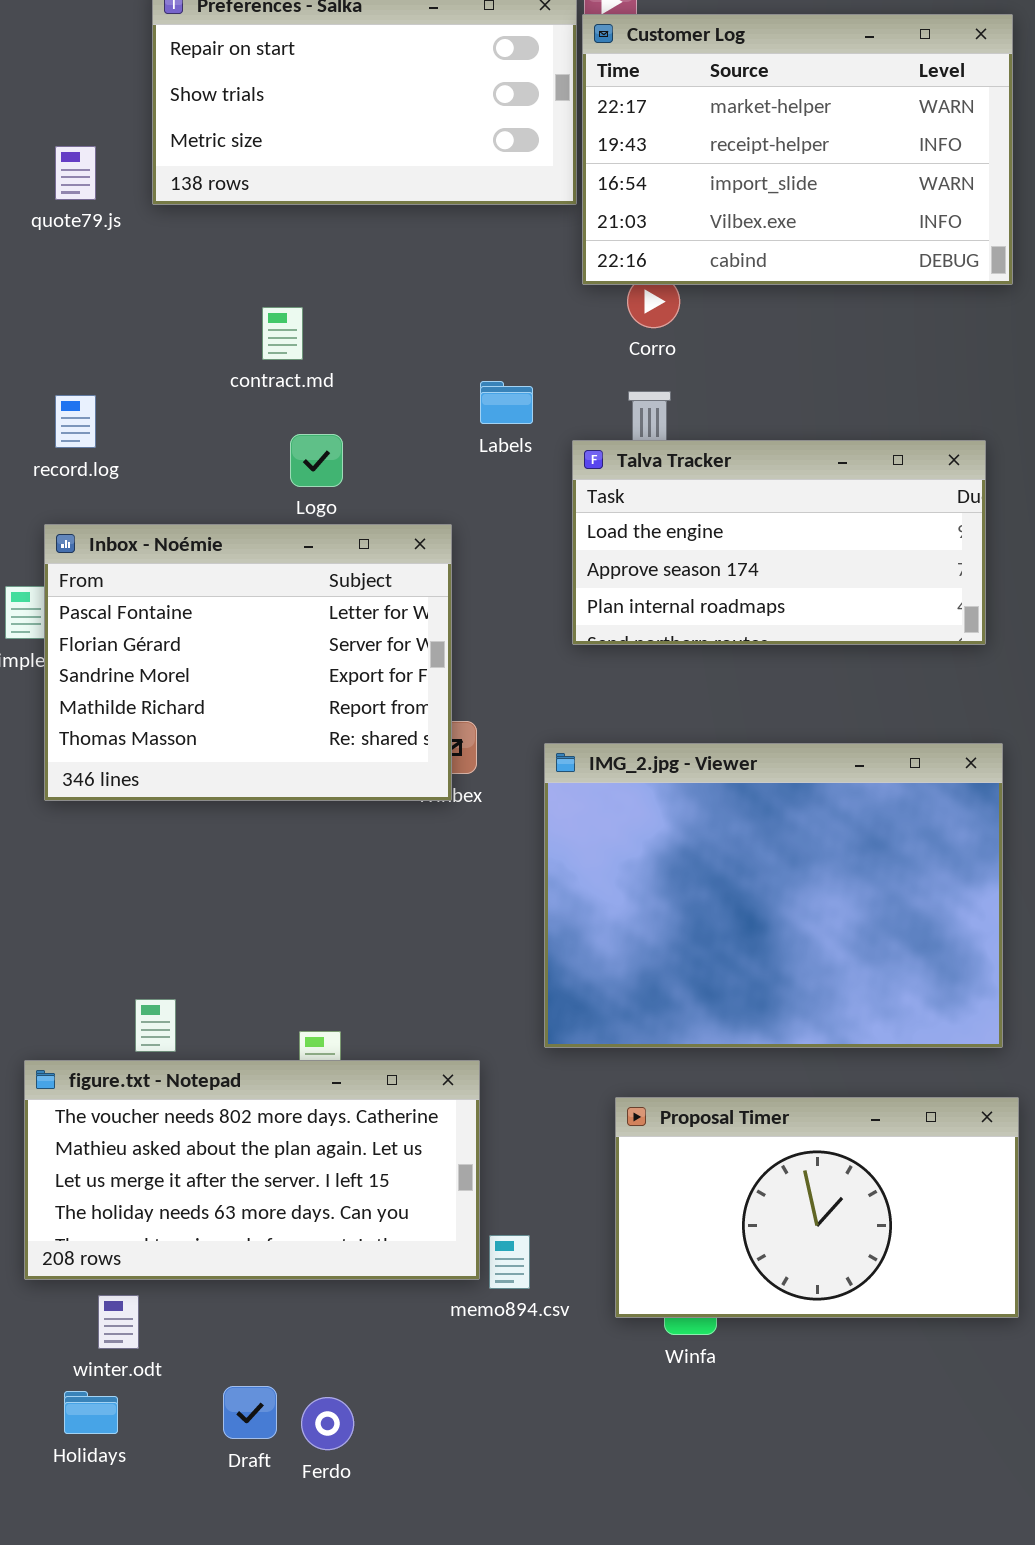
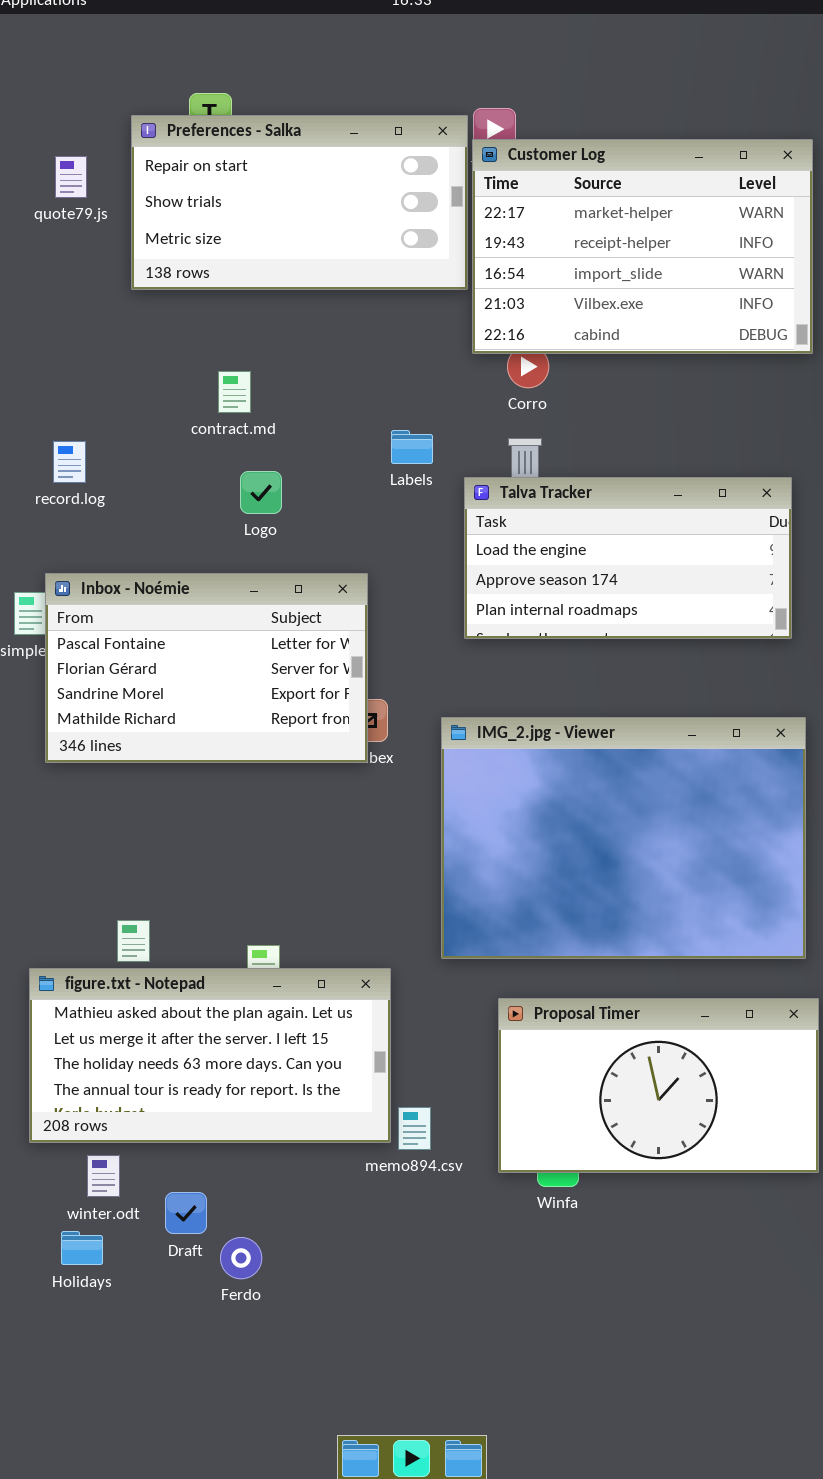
quote79.js: [55,146,96,200] -> [55,156,87,198], moved
Inbox - Noémie: [44,524,452,801] -> [45,573,368,763], resized
figure.txt - Notepad: [24,1060,480,1280] -> [29,968,391,1143], scrolled down 1 row
Draft: [223,1386,277,1439] -> [165,1192,207,1234], moved
Ferdo: [301,1397,354,1450] -> [220,1237,262,1279], moved

